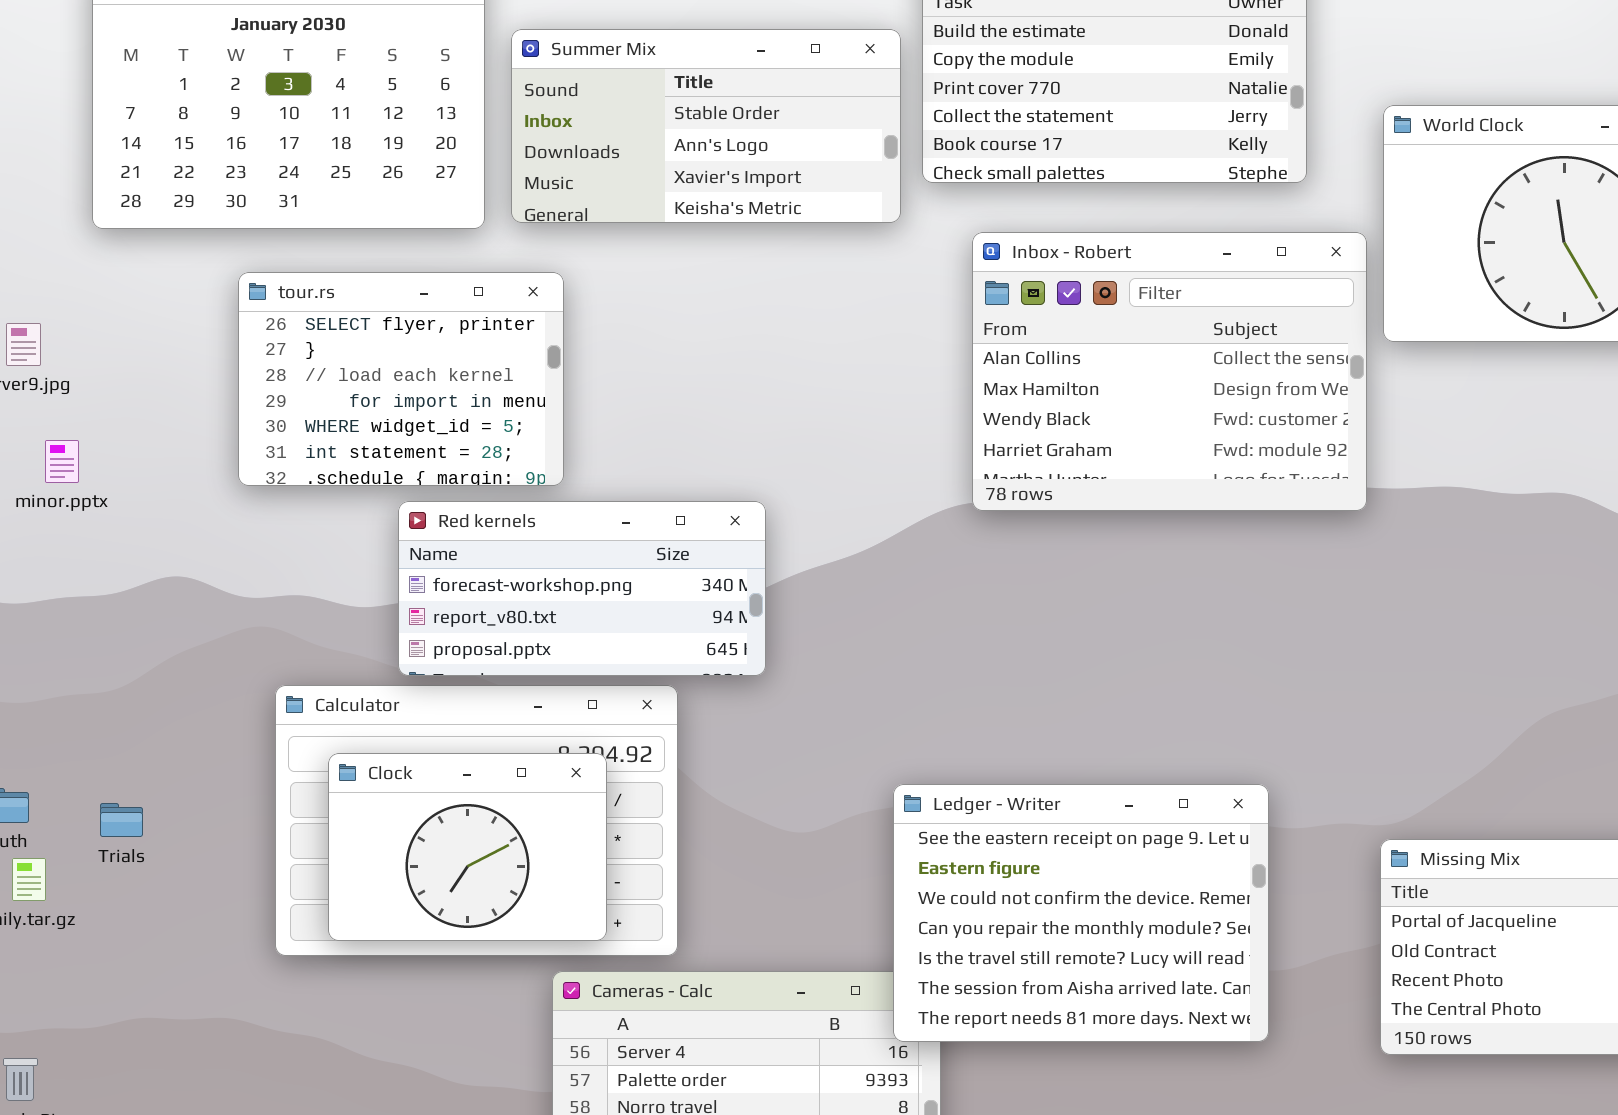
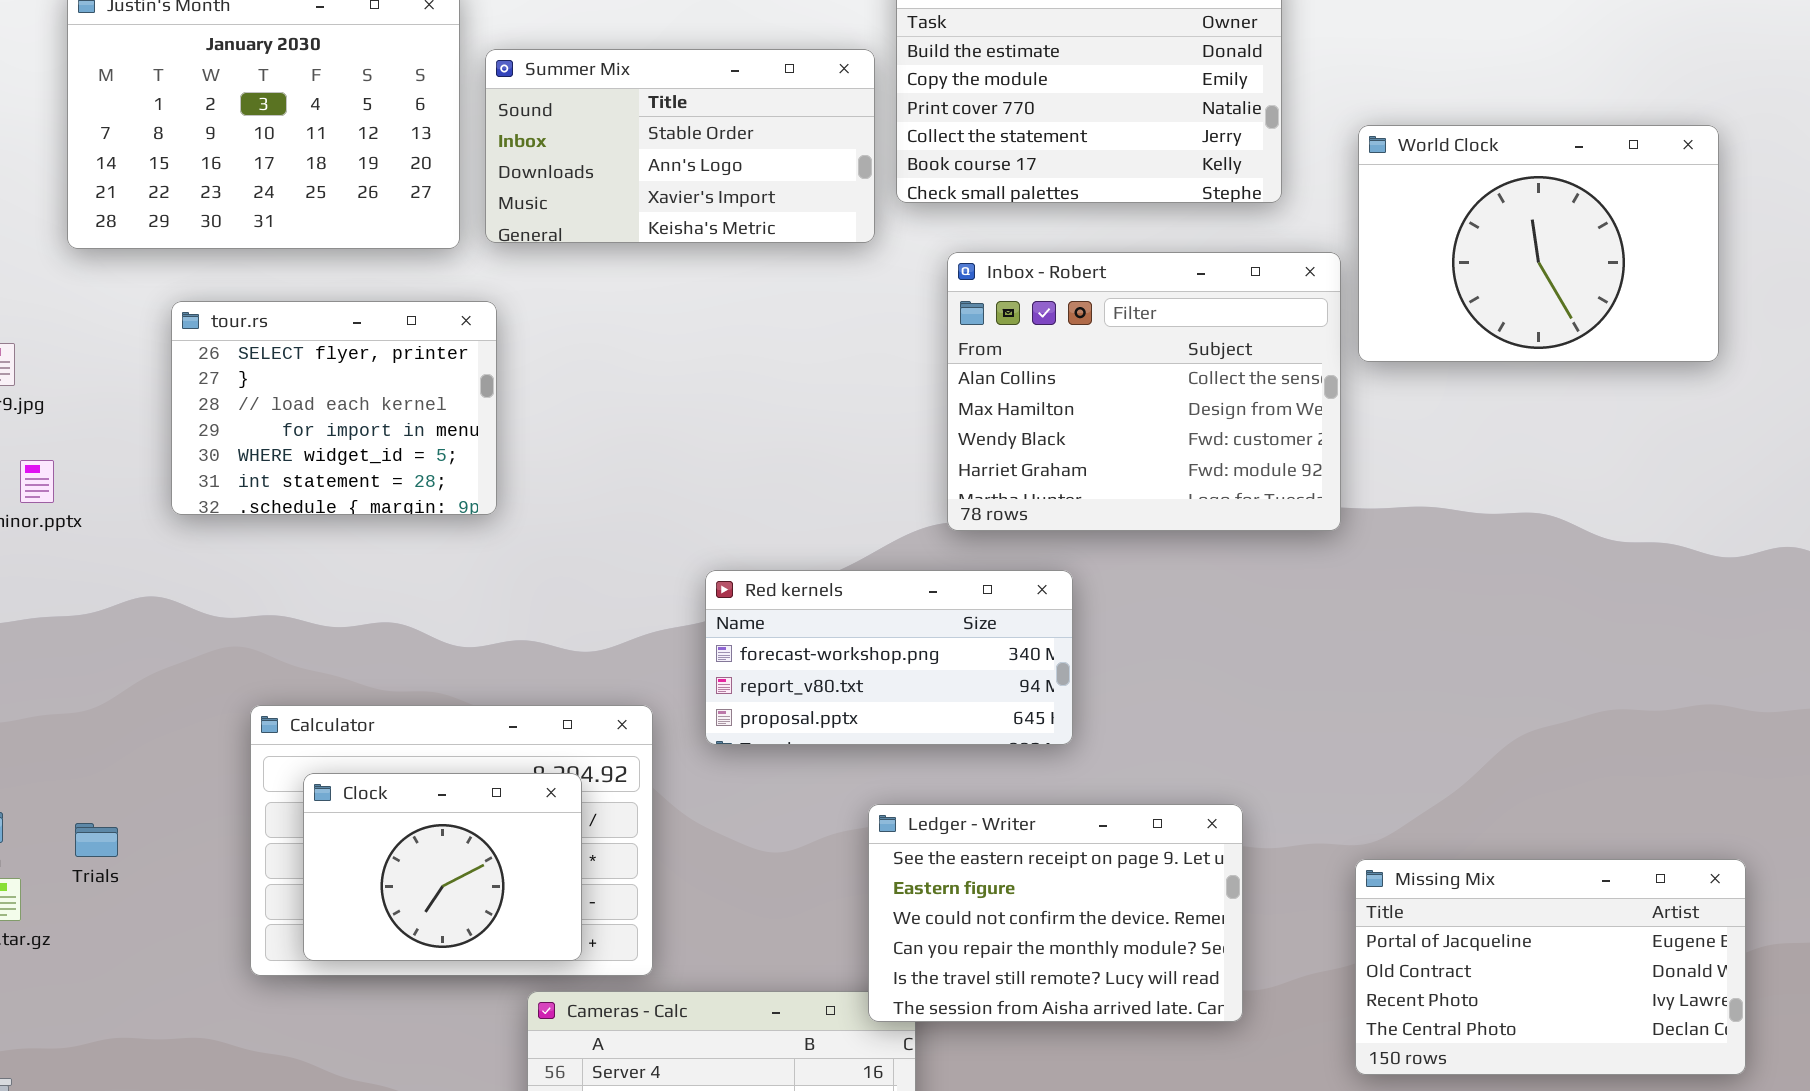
tour.rs: [238,272,564,486] -> [171,301,497,515], moved
Red kernels: [398,501,766,676] -> [705,570,1073,745], moved
Ledger - Writer: [893,784,1269,1042] -> [868,804,1243,1022], resized

